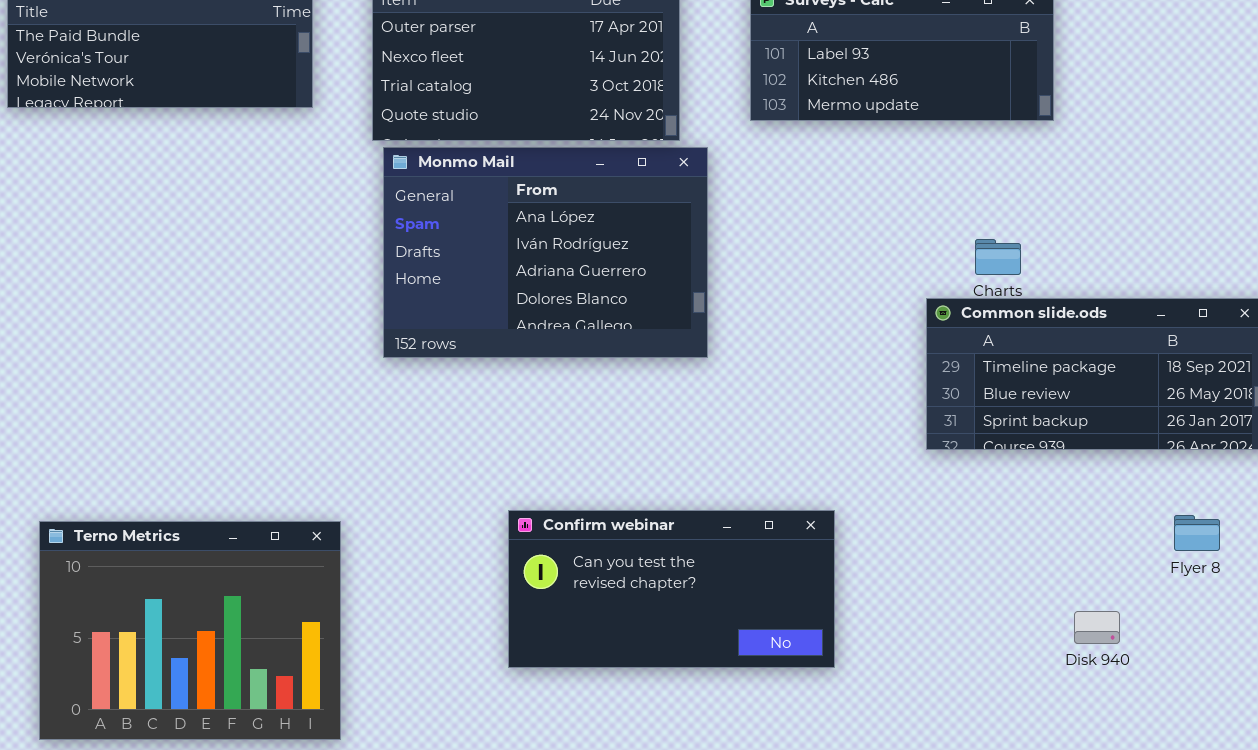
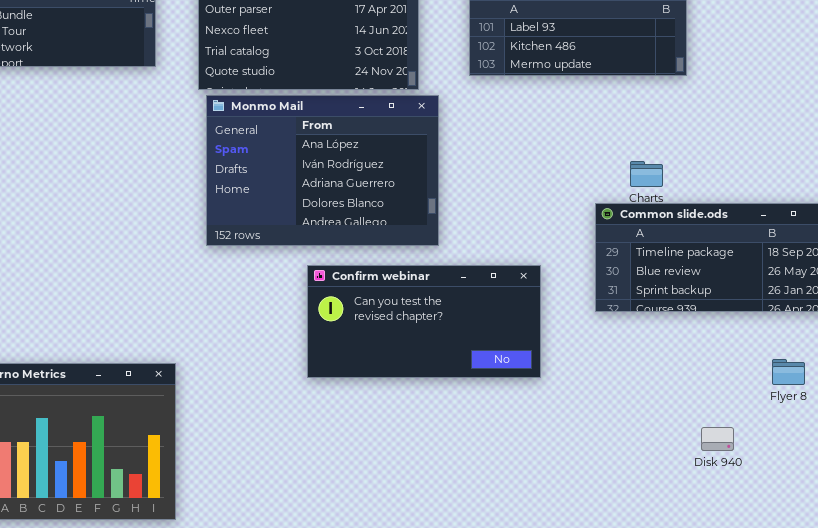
Confirm webinar: [508,510,835,668] -> [307,265,541,378], moved

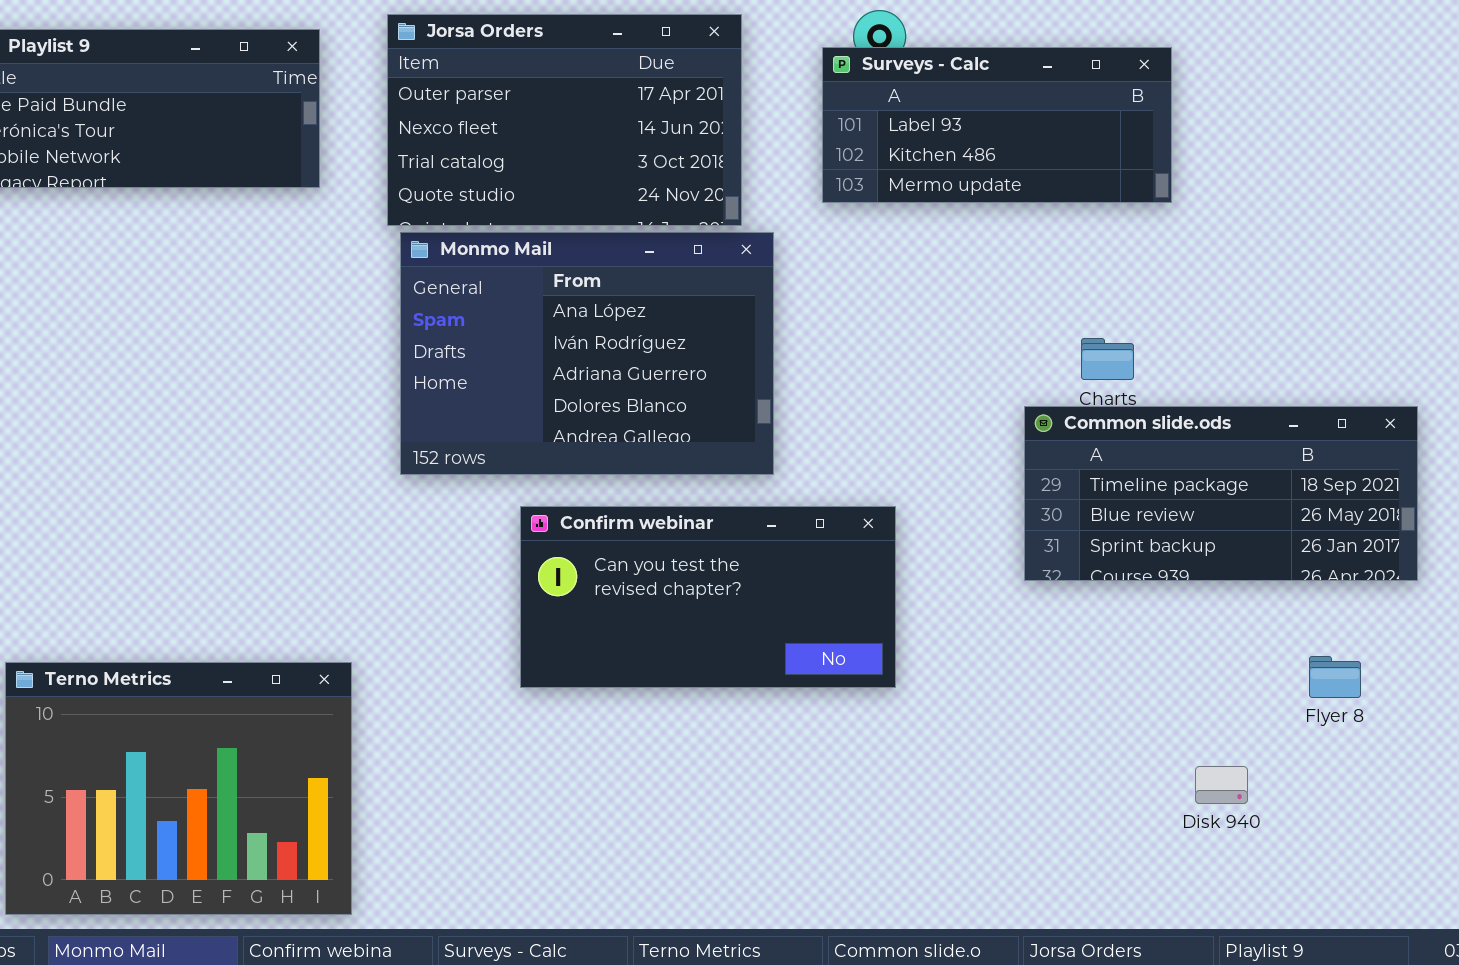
Confirm webinar: [307,265,541,378] -> [520,506,896,688], moved

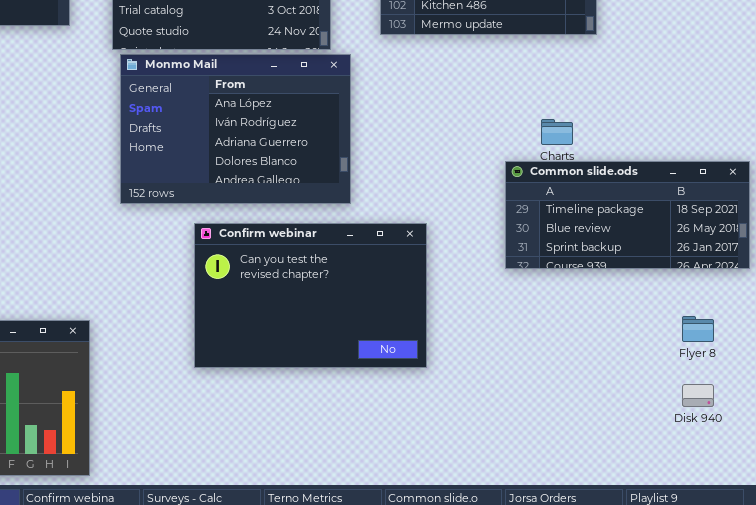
Confirm webinar: [520,506,896,688] -> [194,223,427,368], resized
Disk 940: [1195,766,1248,804] -> [682,384,714,407], moved

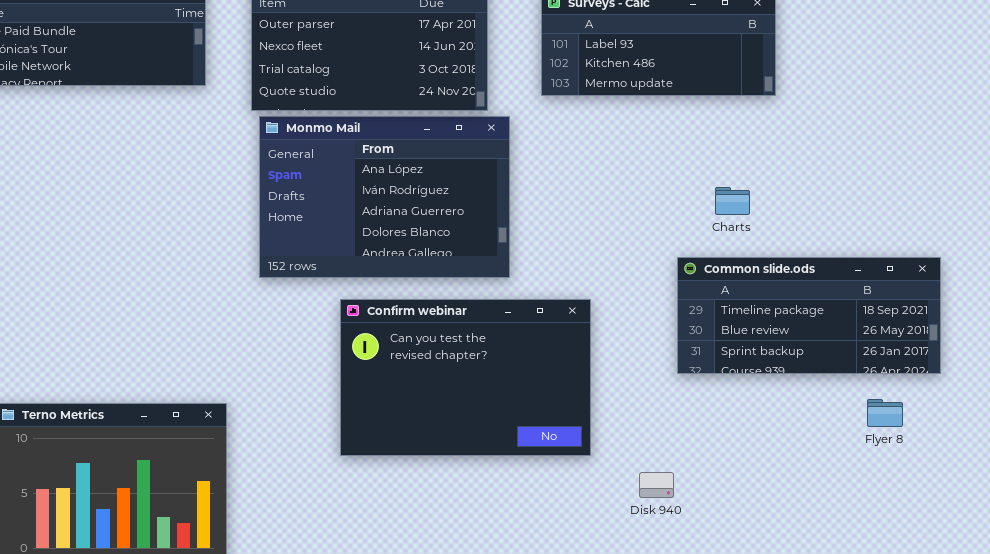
Common slide.ods: [505,161,750,269] -> [677,257,941,374], moved
Disk 940: [682,384,714,407] -> [639,472,674,498], moved

